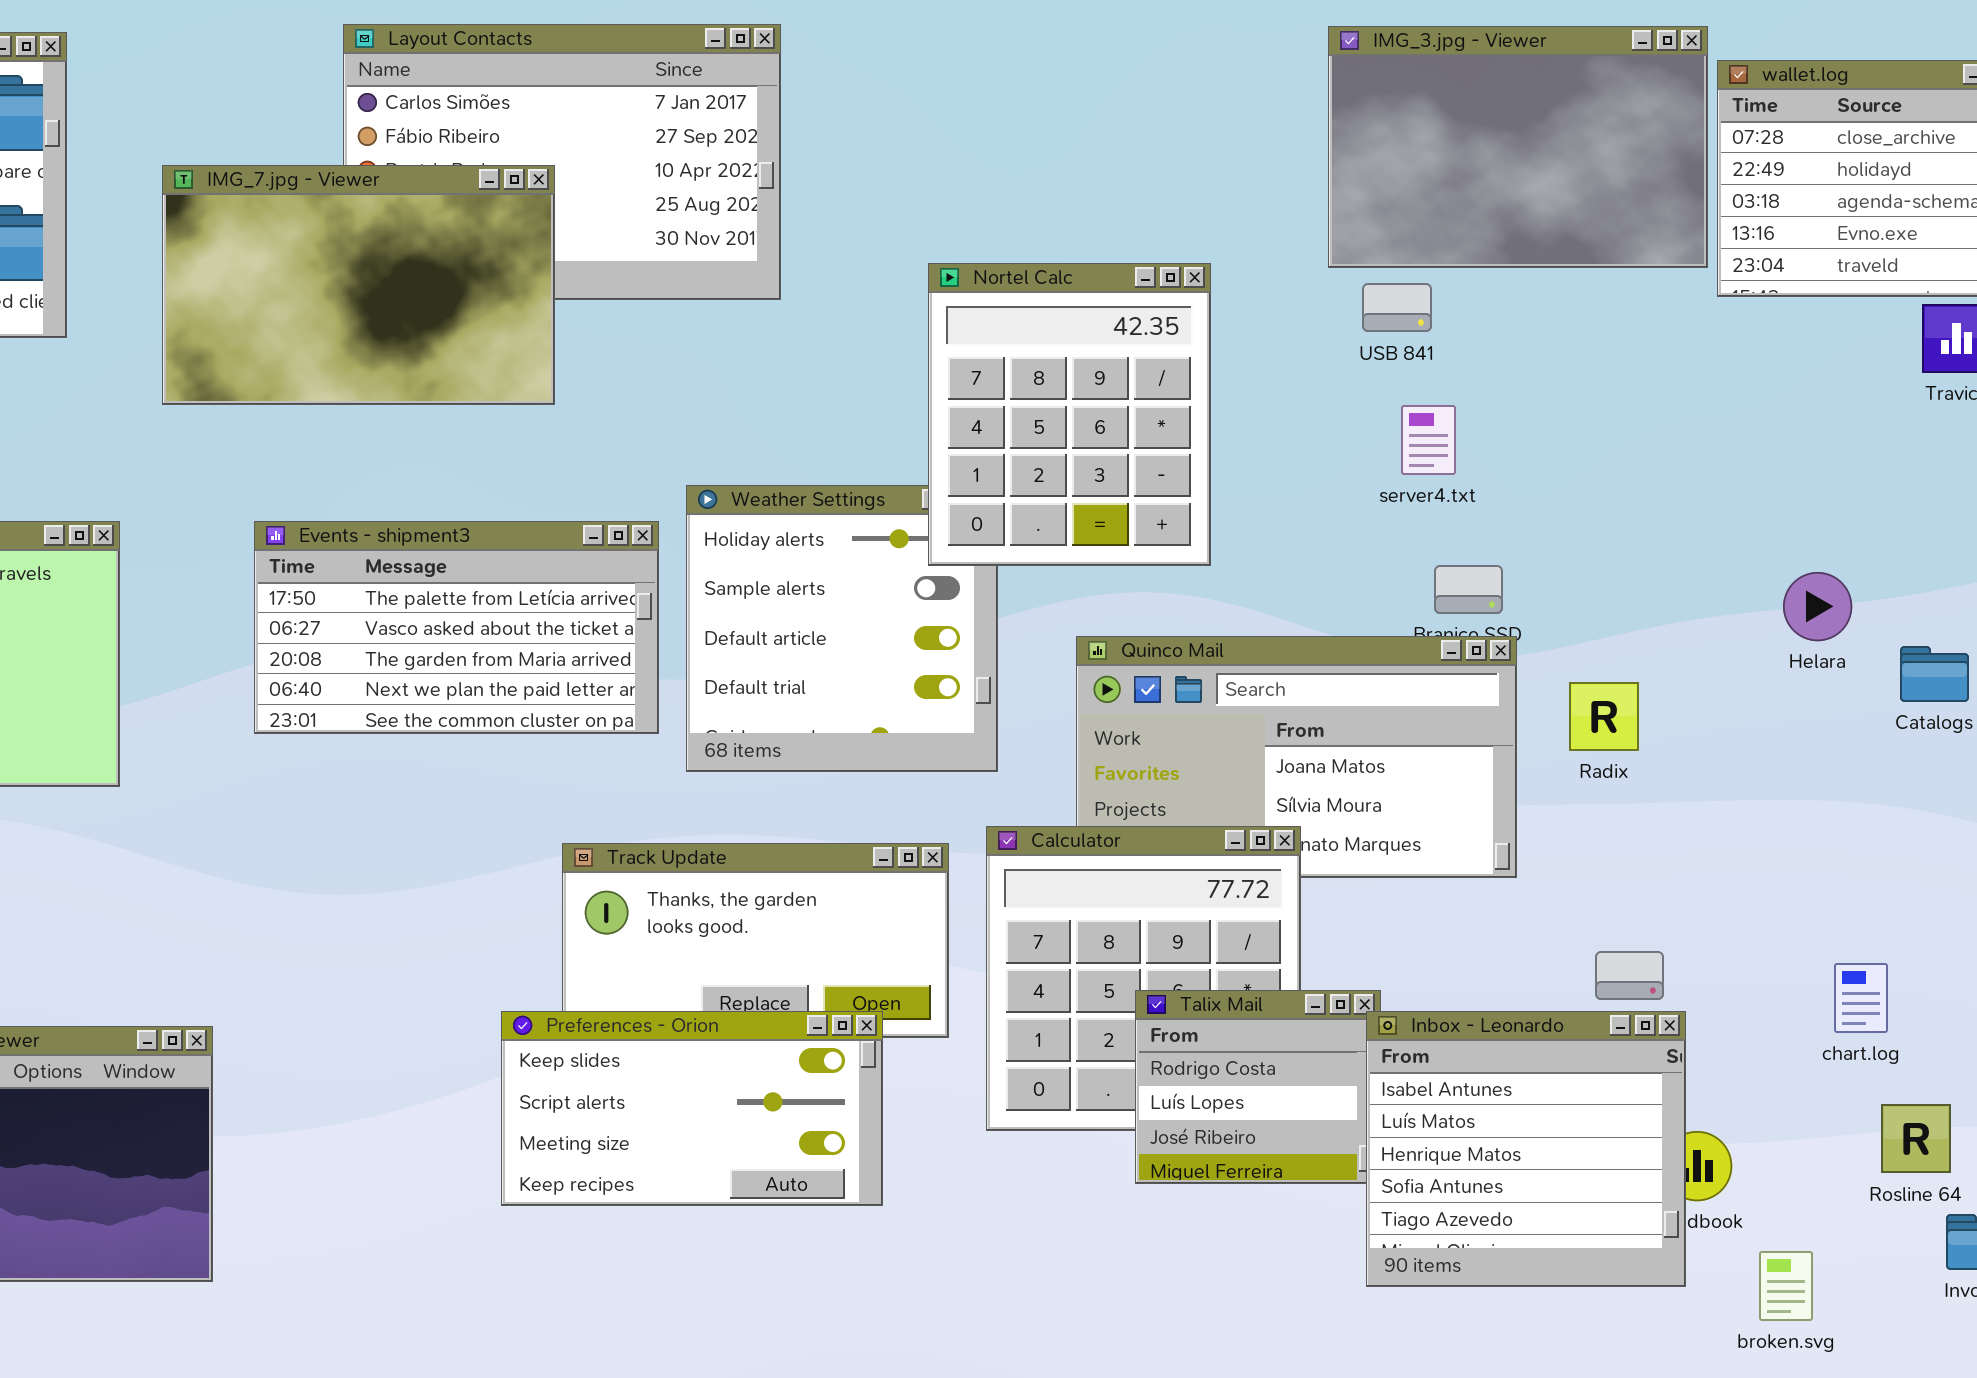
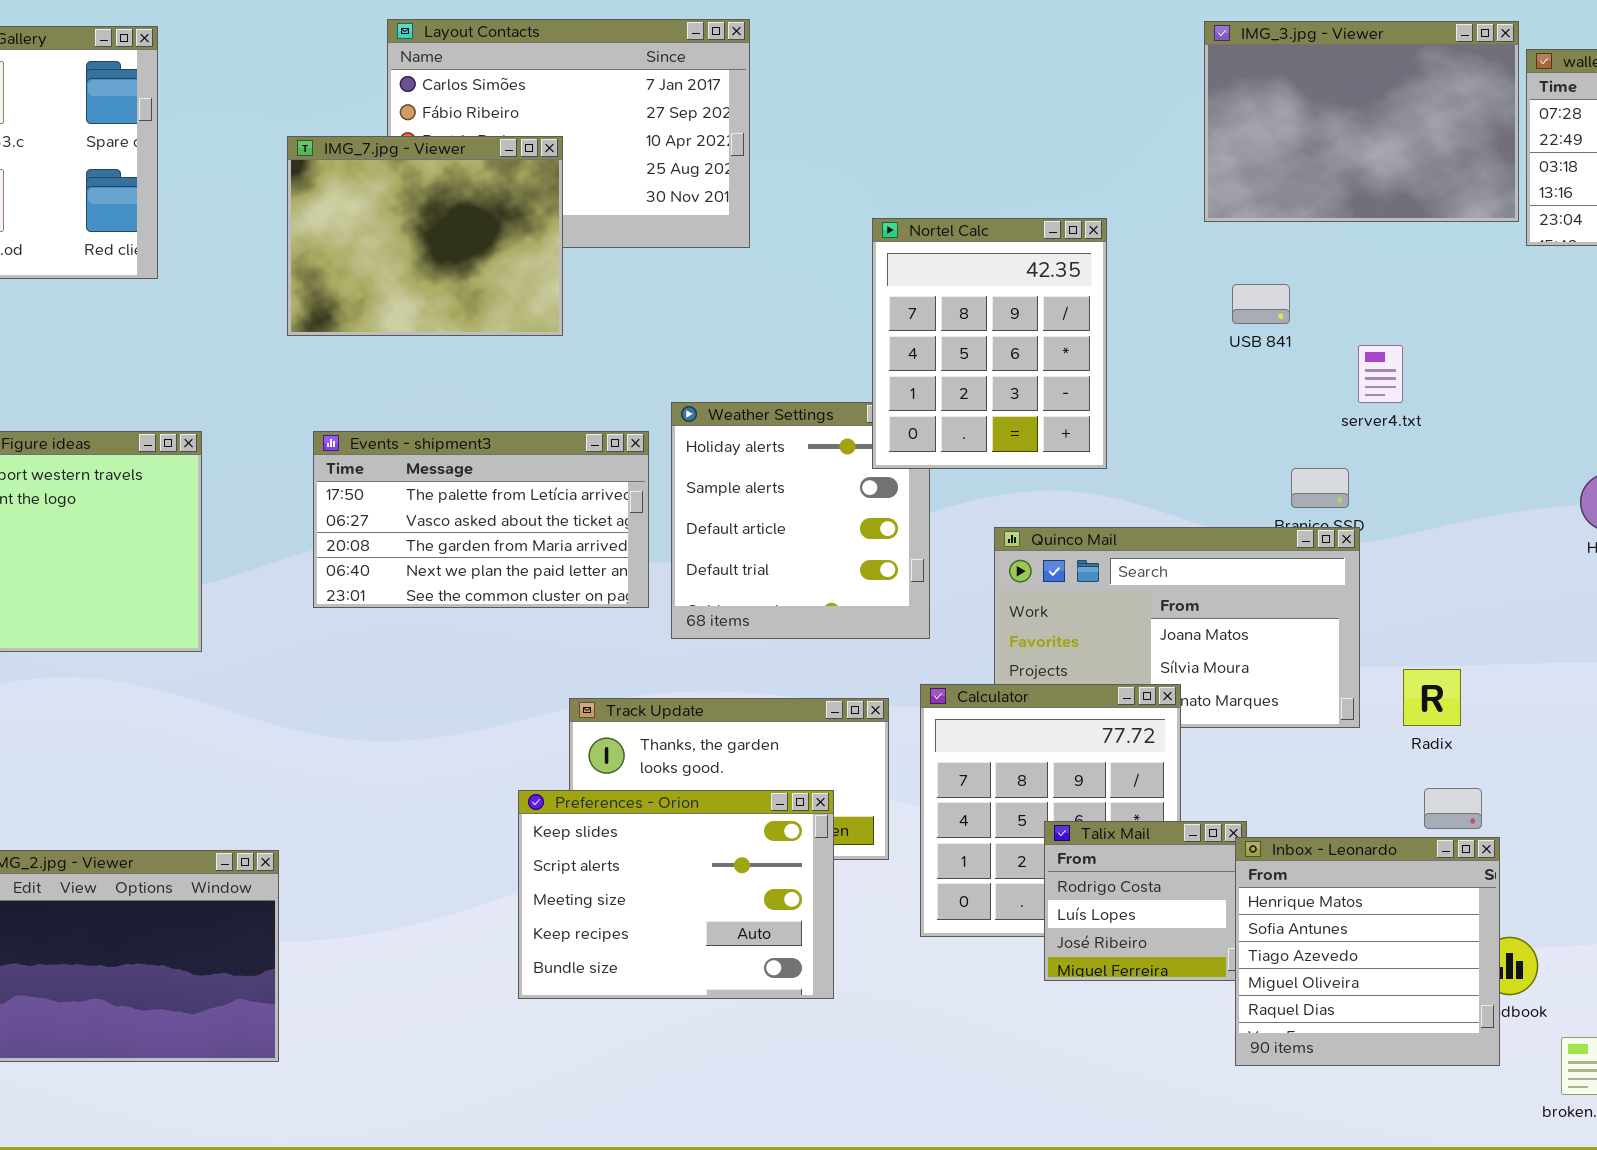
IMG_7.jpg - Viewer: [162,165,555,405] -> [287,136,563,336], resized
USB 841: [1362,283,1432,332] -> [1232,284,1290,324], moved
server4.txt: [1401,405,1456,475] -> [1358,345,1403,403], moved
Radix: [1569,682,1639,751] -> [1403,669,1461,726], moved
Preferences - Orion: [501,1011,883,1206] -> [518,790,834,999], resized
Inbox - Leonardo: [1366,1011,1686,1287] -> [1235,837,1500,1066], scrolled down 2 rows

